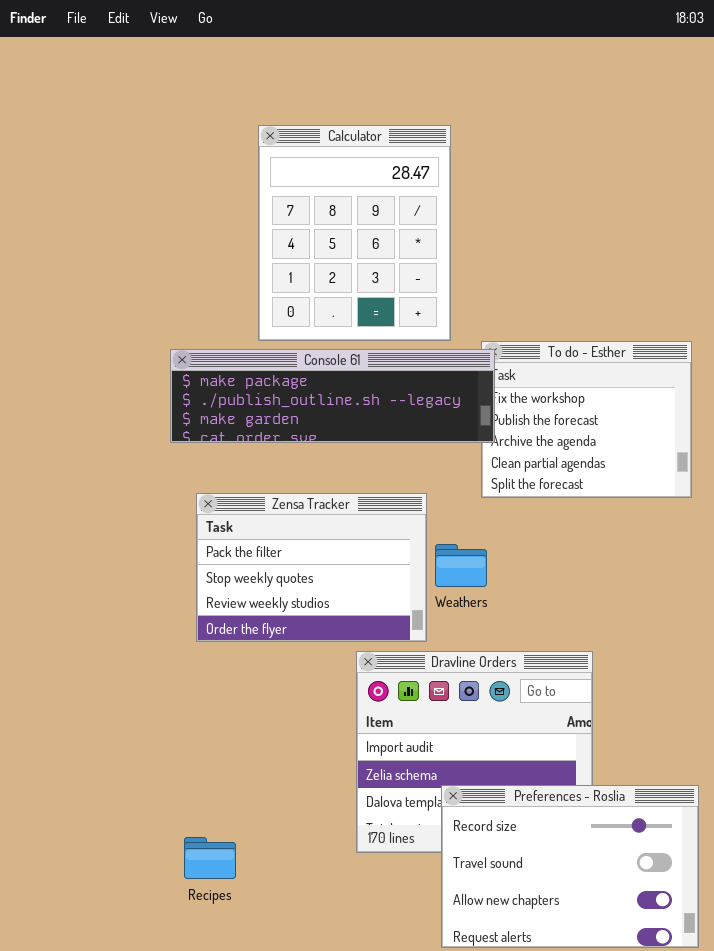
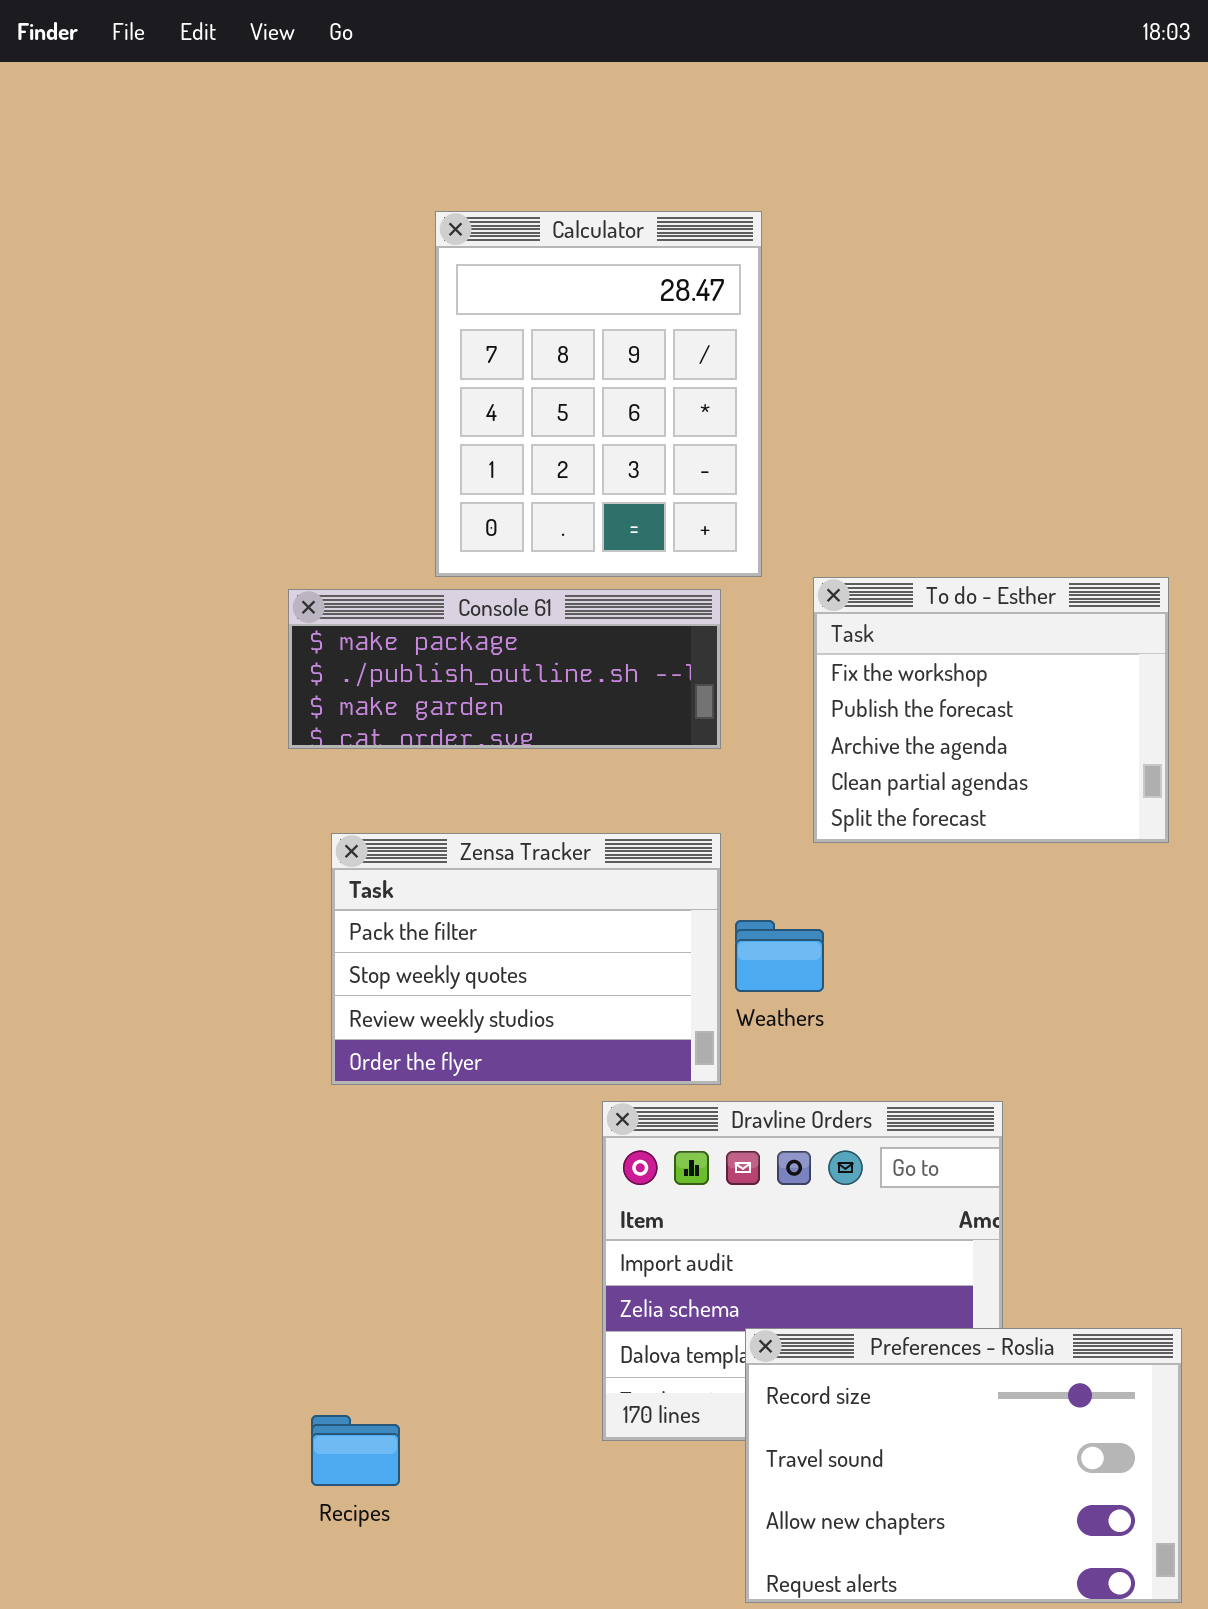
Console 61: [170,349,495,443] -> [288,589,721,749], resized

